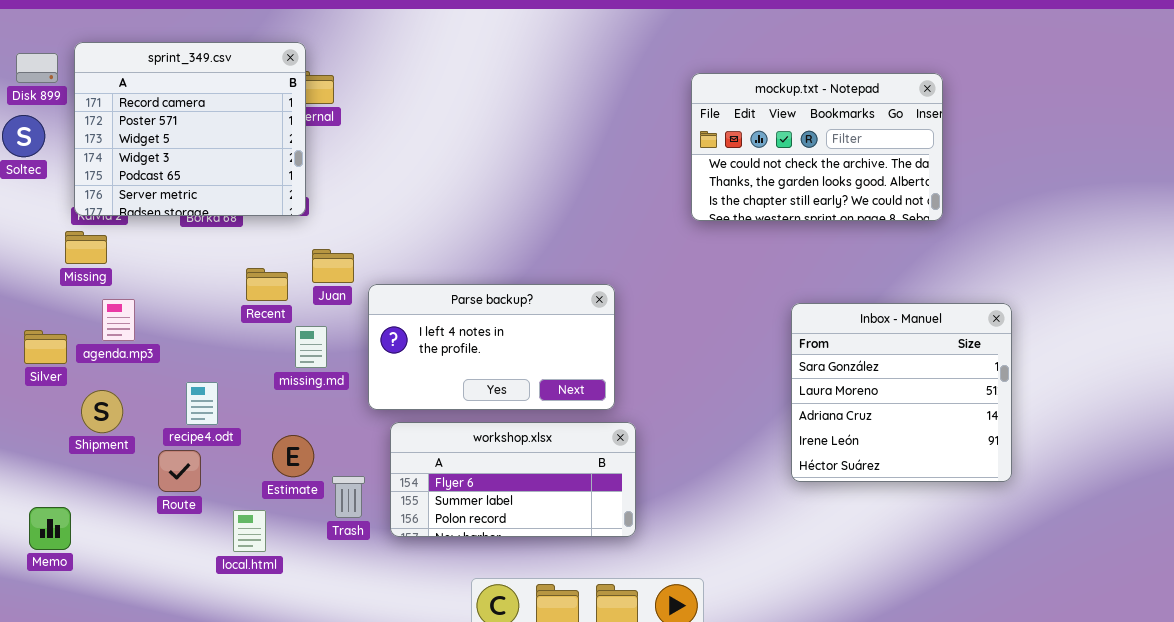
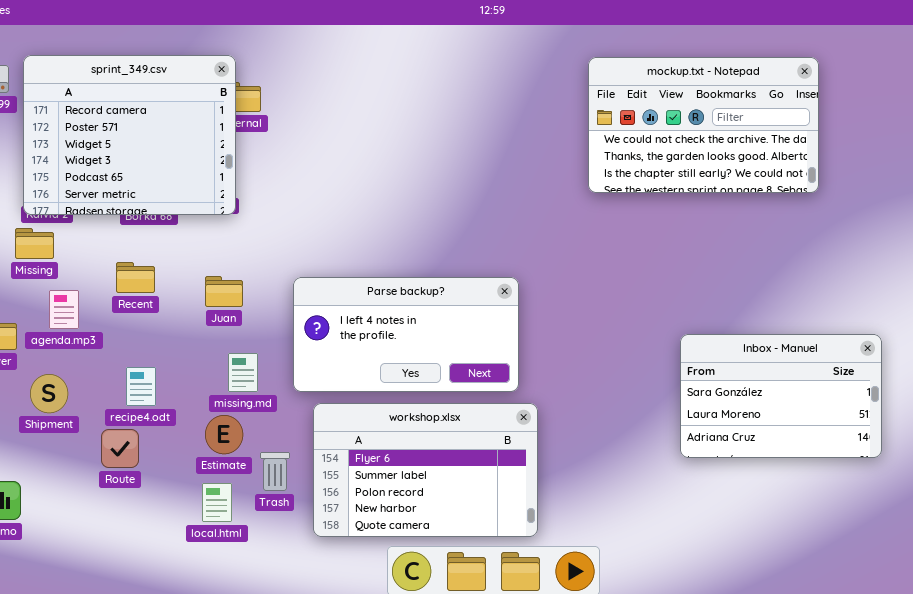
mockup.txt - Notepad: [691,73,943,221] -> [588,57,819,193], moved
Juan: [312,249,354,283] -> [205,276,243,307], moved
Recent: [246,268,288,301] -> [116,262,155,293], moved
Inbox - Manuel: [791,303,1012,482] -> [680,334,882,458], resized
missing.md: [295,326,327,368] -> [228,353,258,392], moved
workshop.xlsx: [390,422,636,537] -> [313,403,538,537], resized
local.html: [233,510,266,552] -> [202,483,232,522], moved

